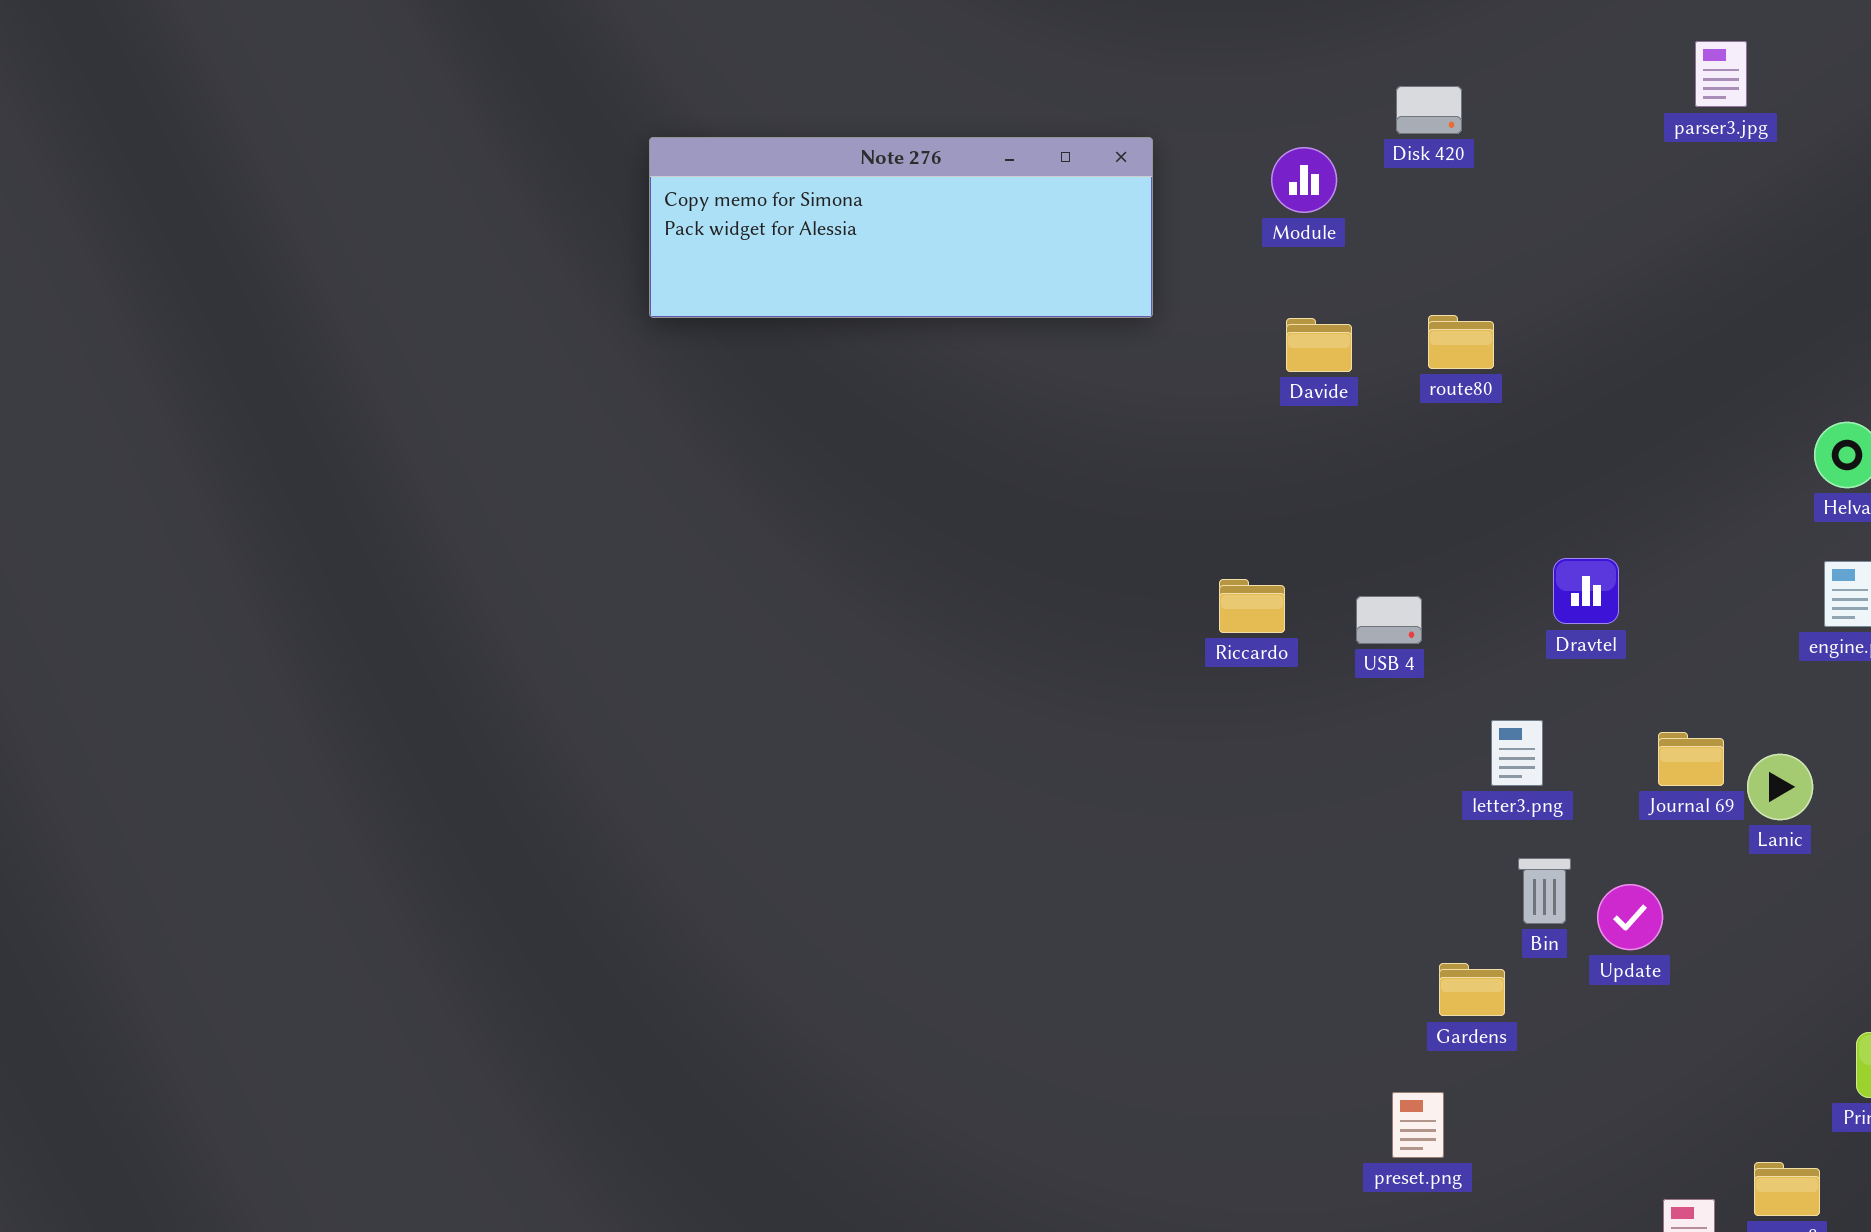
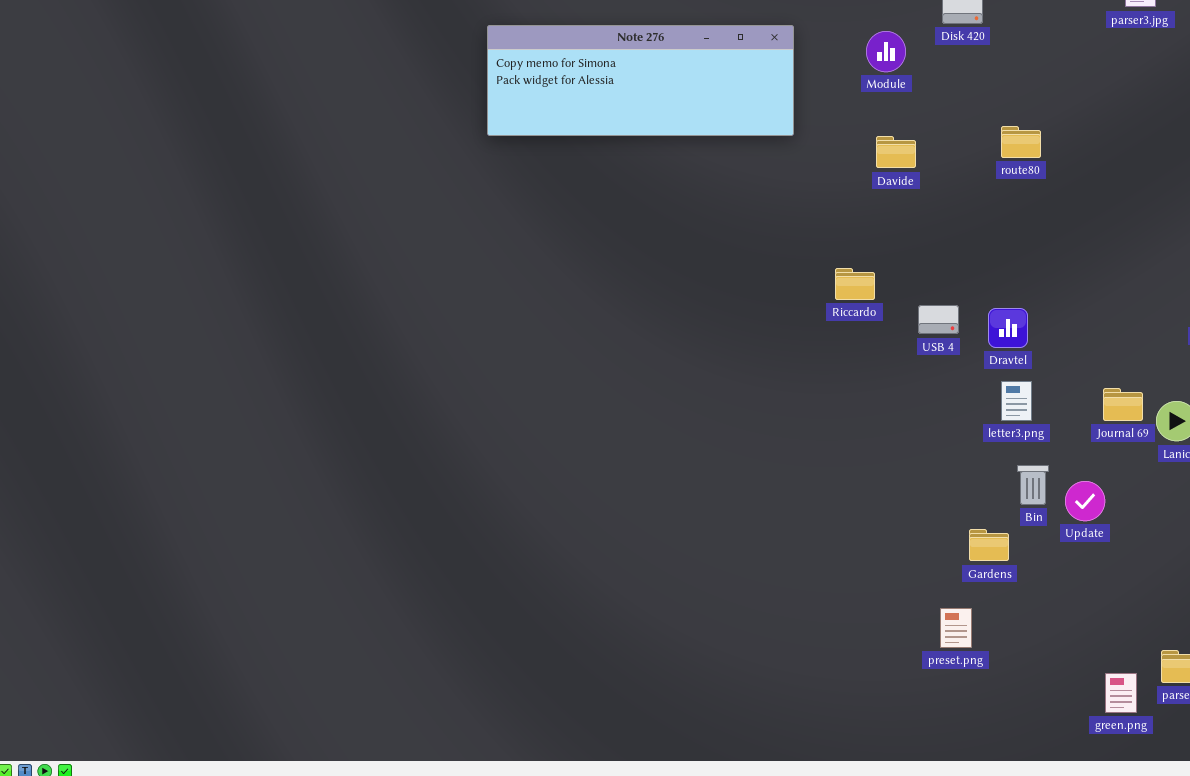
route80: [1428,315,1494,369] -> [1001,126,1041,158], moved
Dravtel: [1553,558,1619,624] -> [988,308,1028,348], moved
Riccardo: [1219,579,1285,633] -> [835,268,875,300], moved

